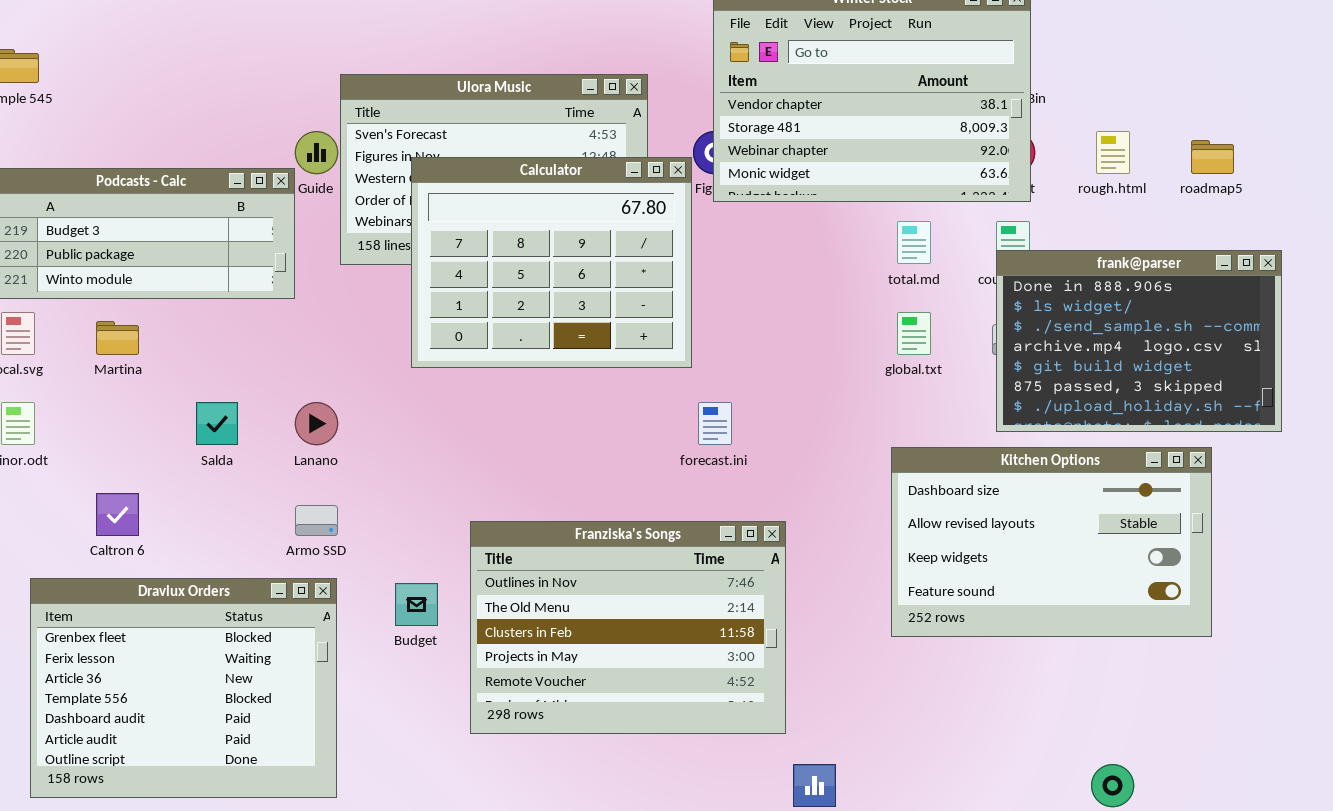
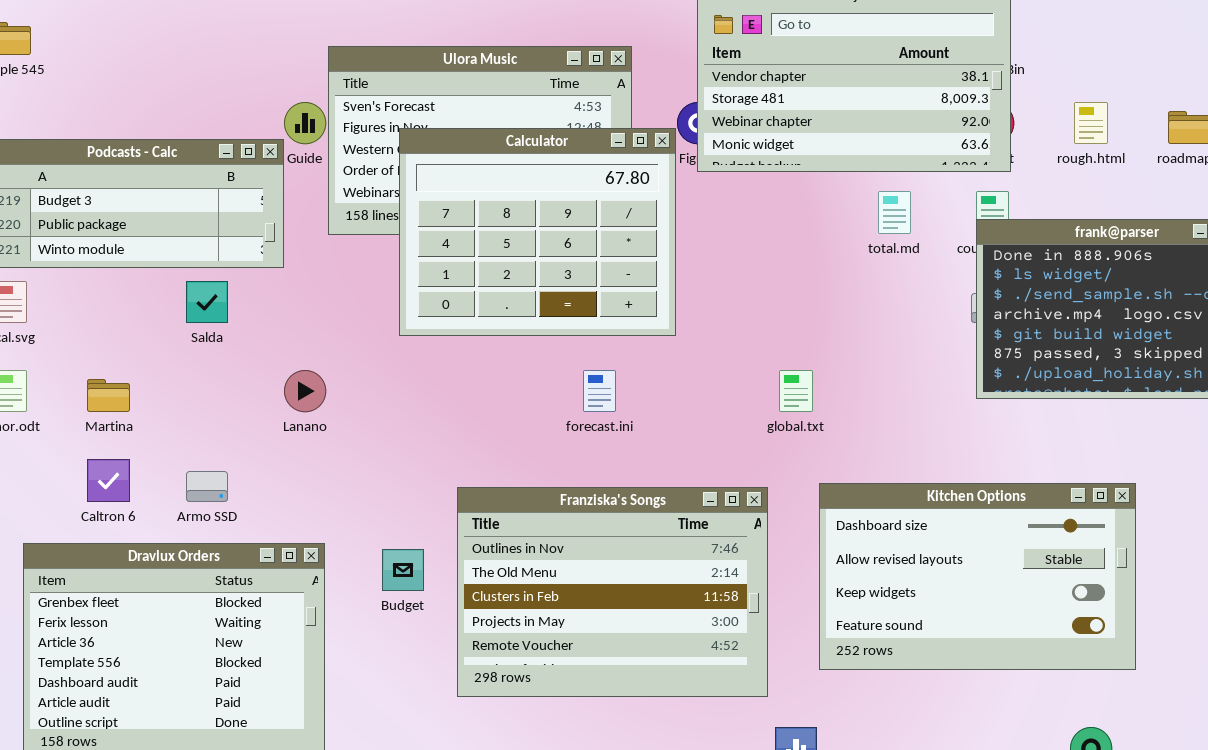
global.txt: [897,312,931,355] -> [779,370,813,412], moved
Martina: [96,321,139,355] -> [87,379,130,412], moved
Salda: [196,402,238,445] -> [186,281,228,323], moved
forecast.ini: [698,402,732,445] -> [583,370,616,412], moved
Kitchen Options: [891,447,1212,637] -> [819,483,1136,670], moved
Armo SSD: [295,505,338,536] -> [186,471,228,502], moved

